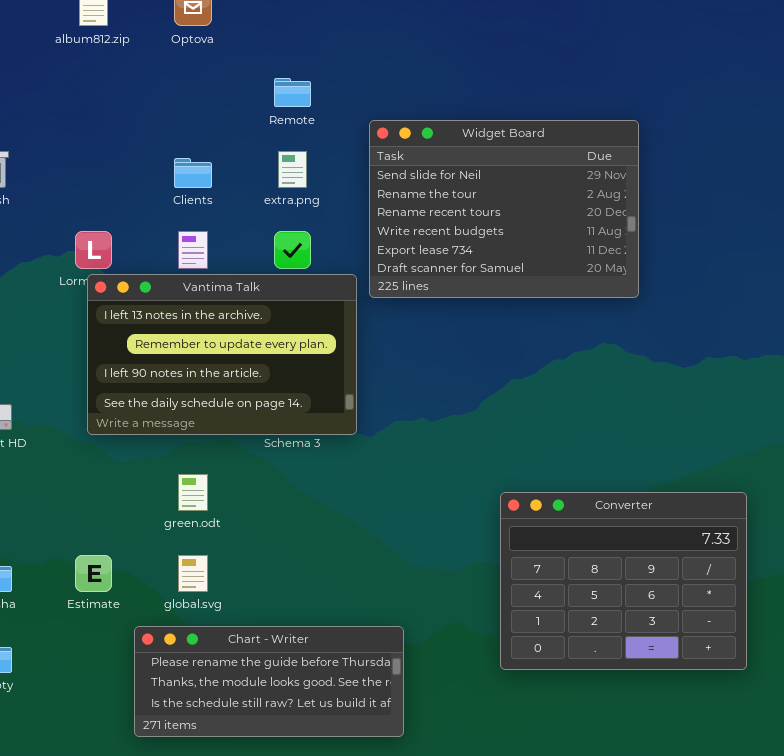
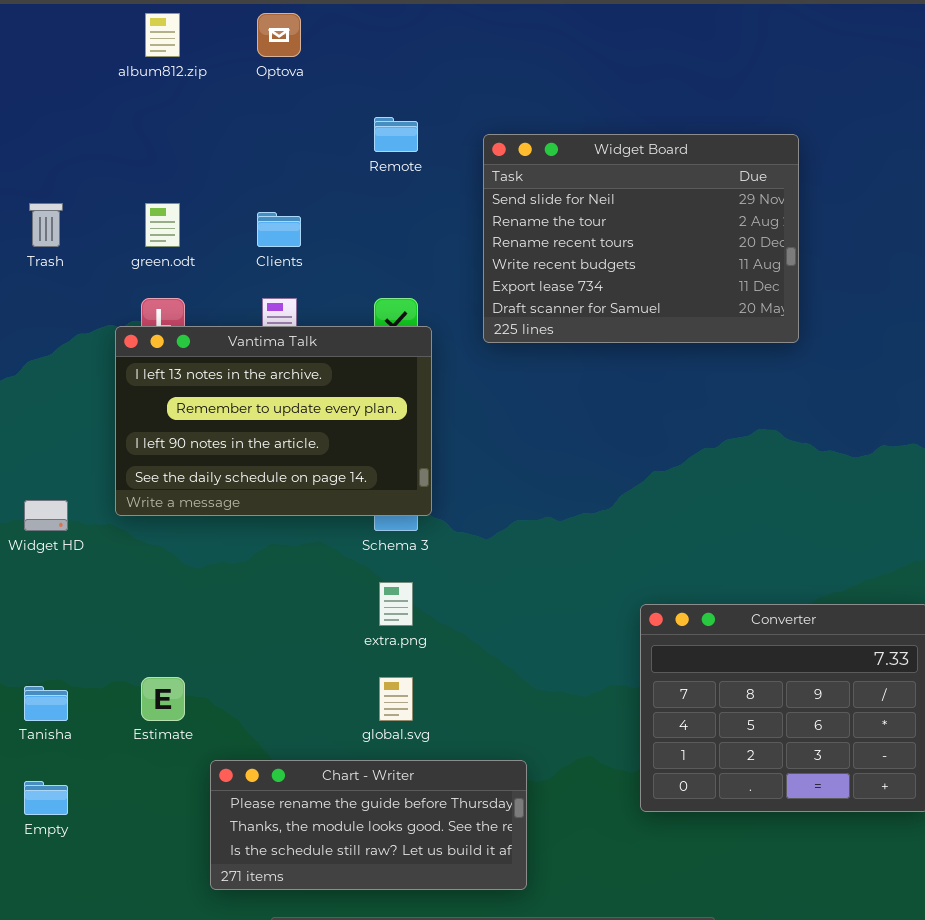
Widget Board: [369,120,639,298] -> [483,134,799,343], moved
extra.png: [278,151,307,188] -> [379,582,413,626], moved
Vantima Talk: [87,274,357,435] -> [115,326,432,516], moved
green.odt: [178,474,208,511] -> [145,203,180,247], moved
global.svg: [178,555,208,592] -> [379,677,413,721], moved

